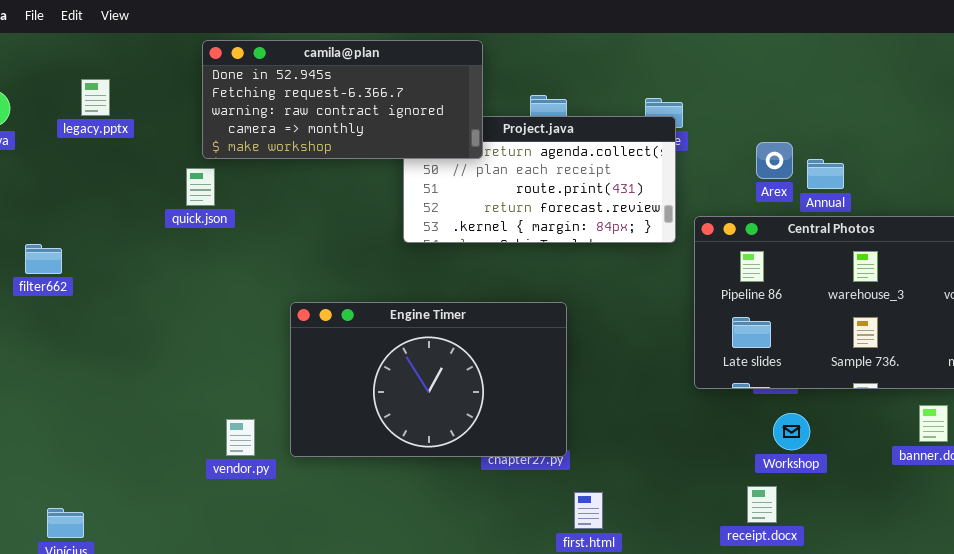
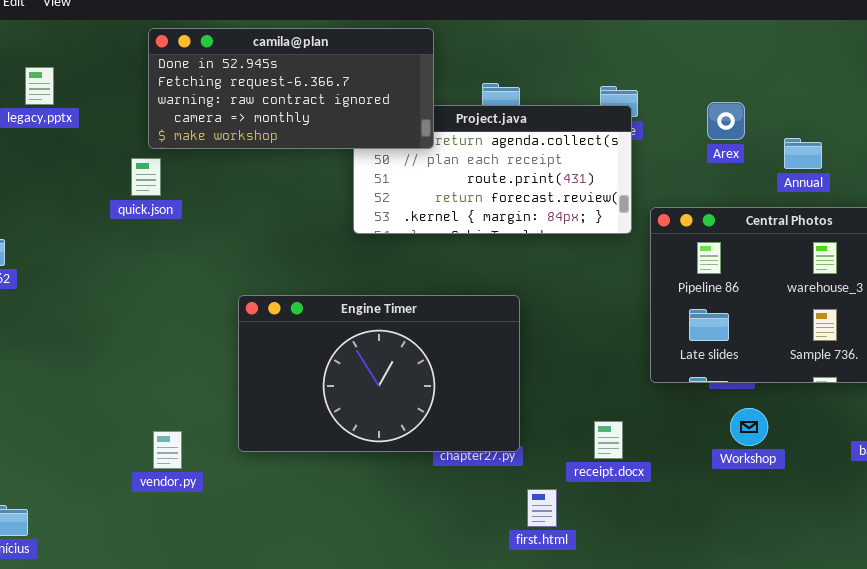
Arex: [756,142,793,179] -> [707,102,745,140], moved
Annual: [807,159,844,189] -> [784,138,822,169], moved
vendor.py: [226,419,255,456] -> [153,431,182,469], moved
receipt.docx: [747,486,777,523] -> [594,421,623,459], moved

